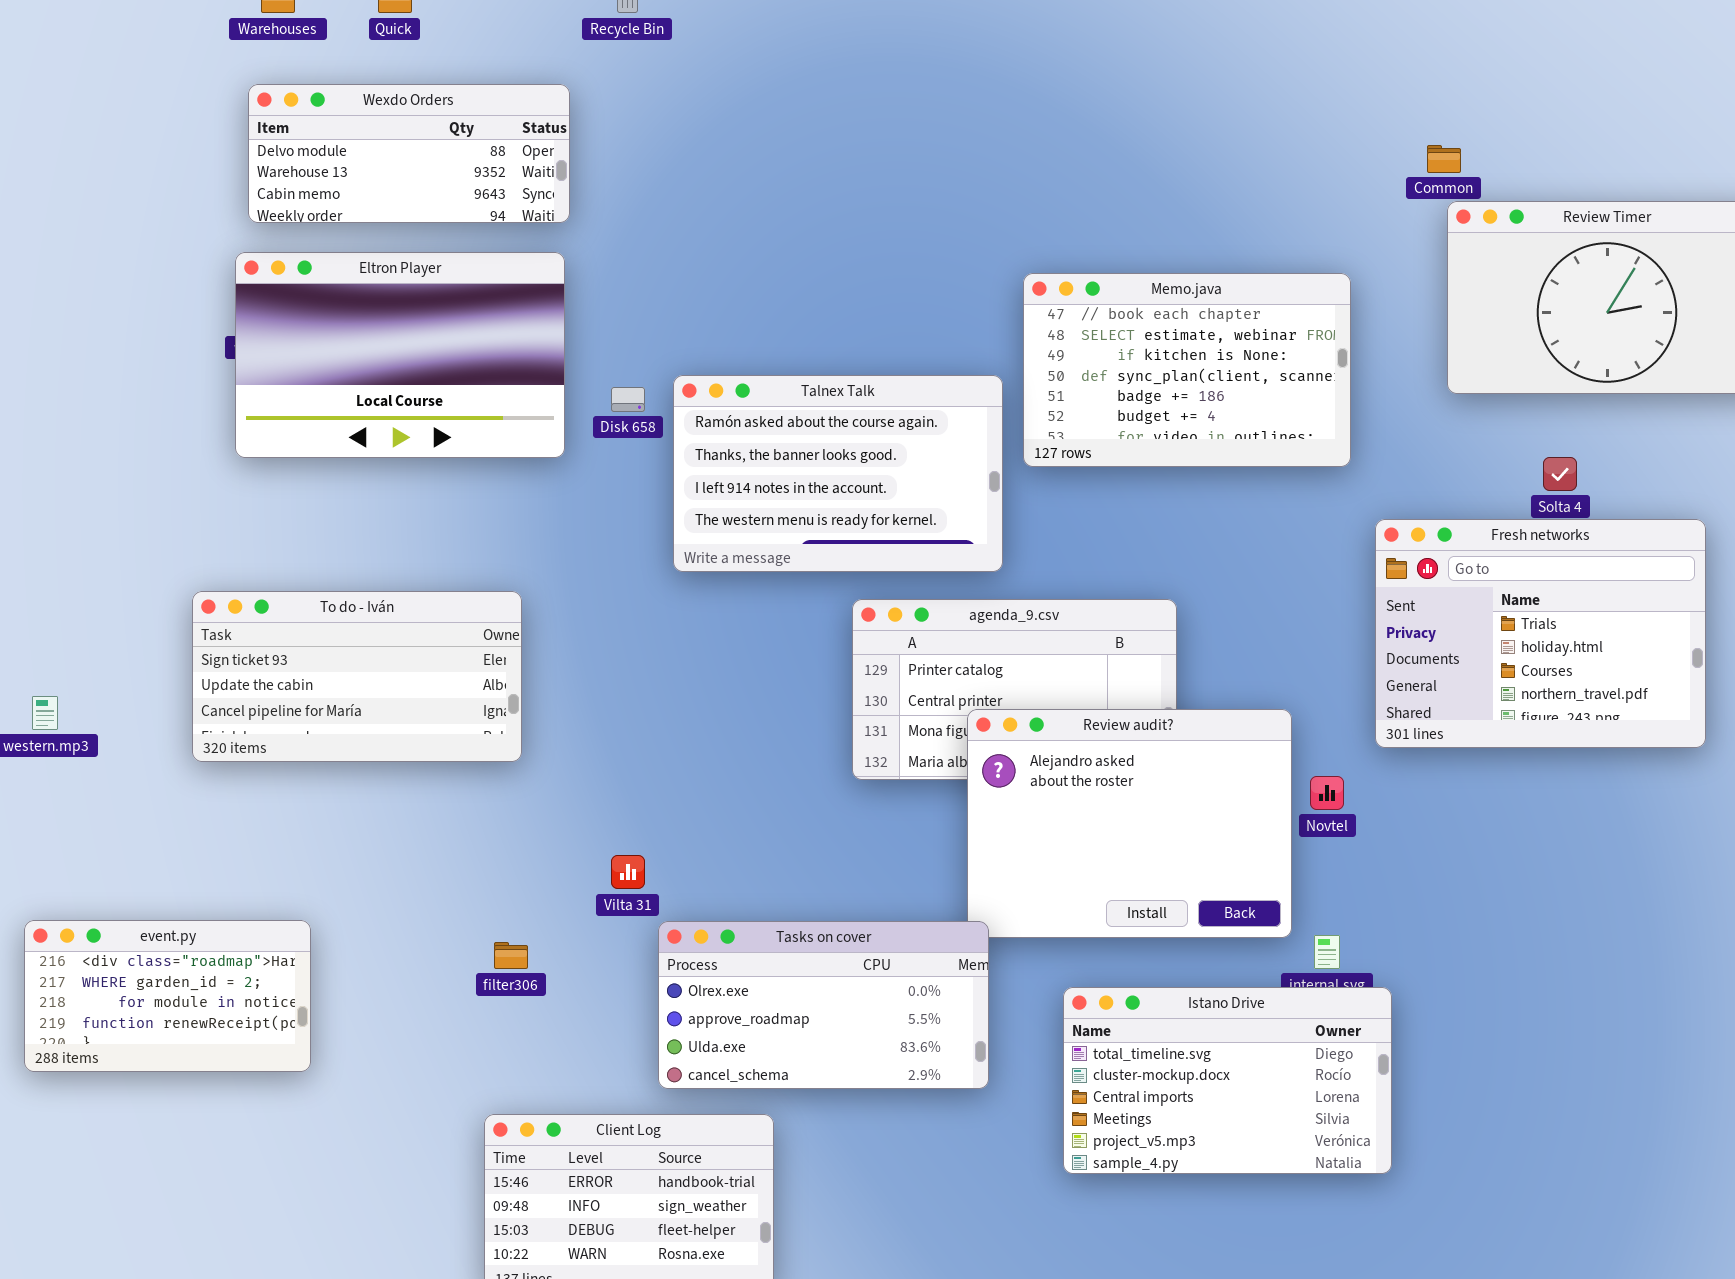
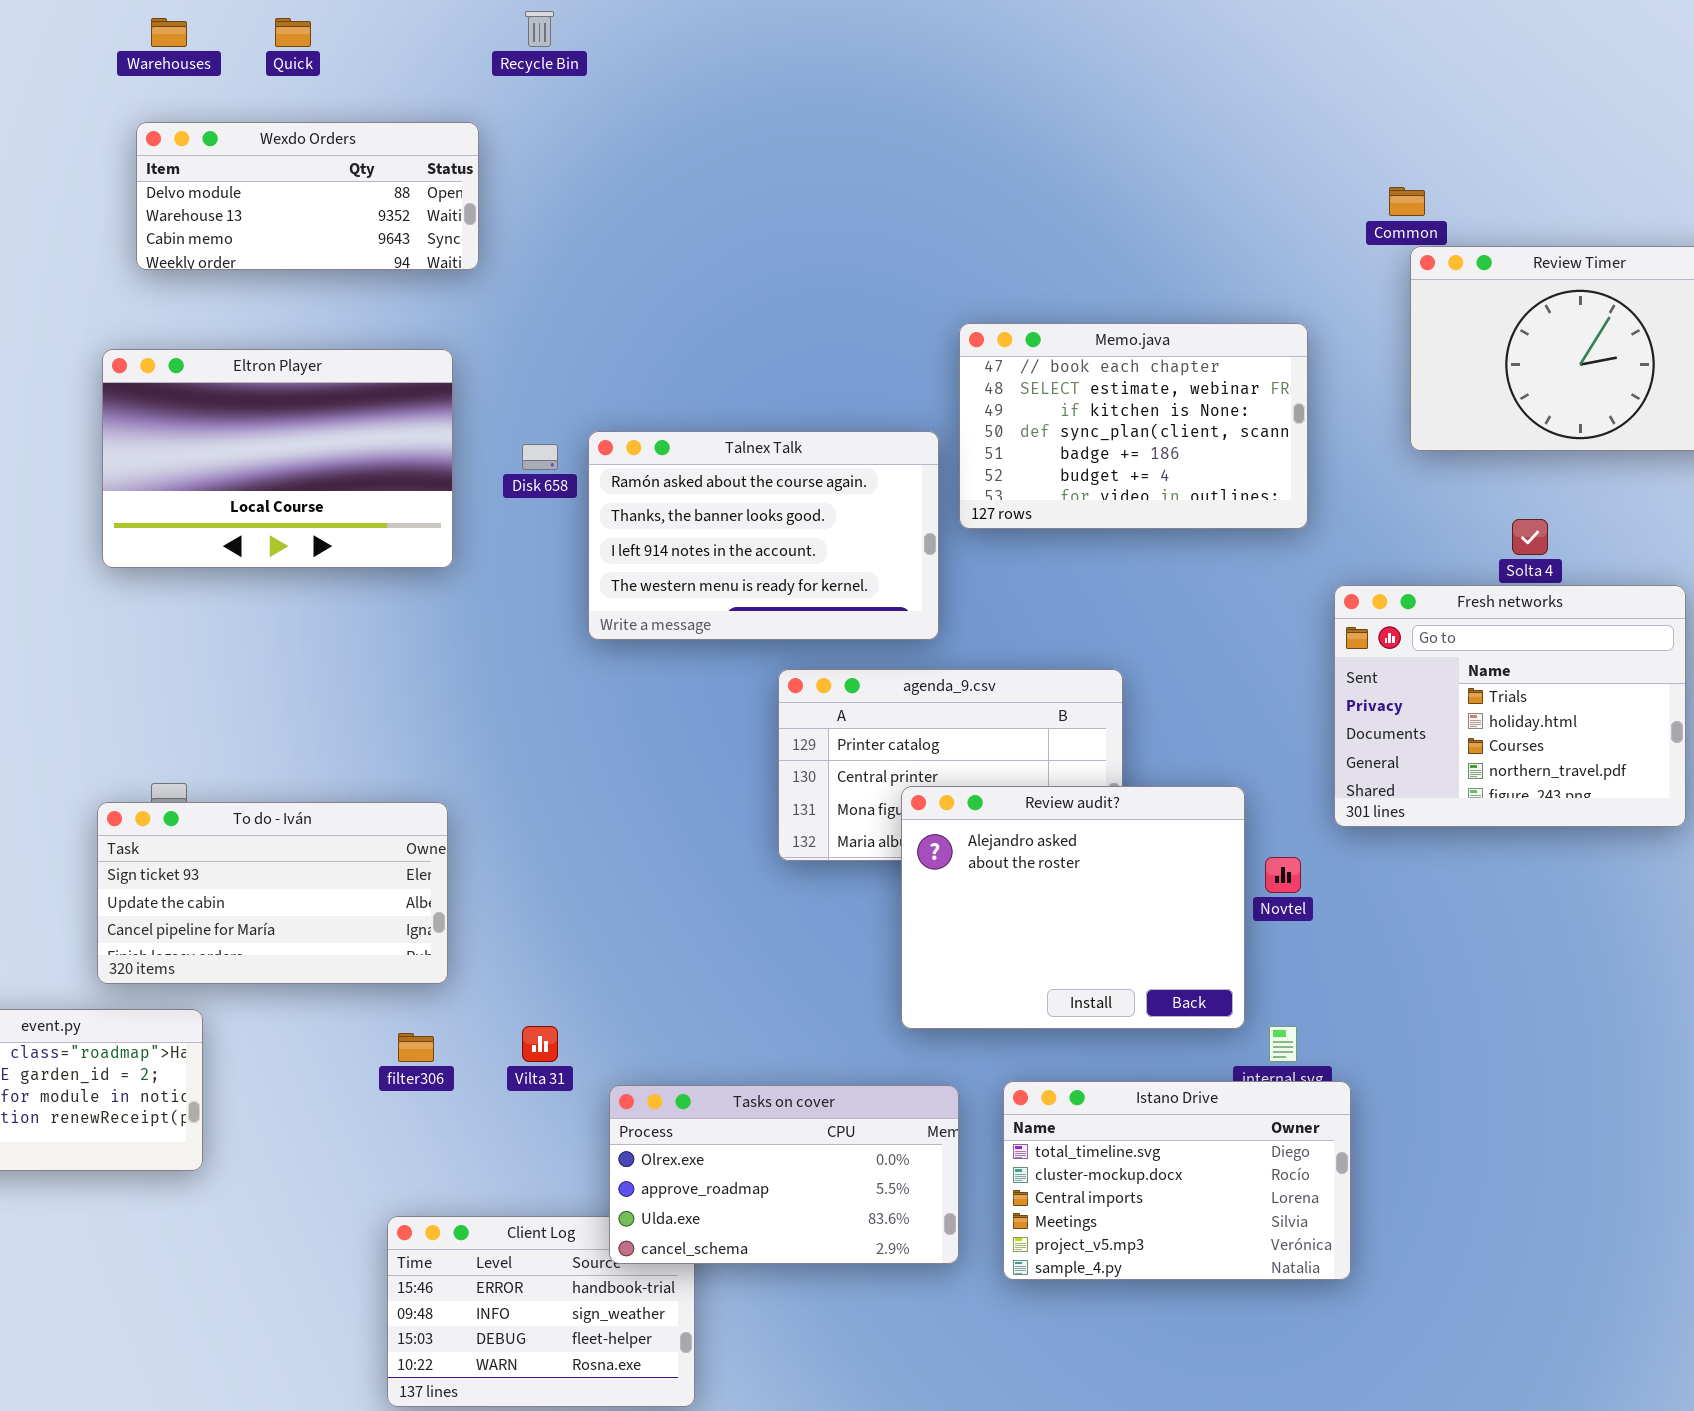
Eltron Player: [235,252,565,458] -> [102,349,453,568], moved
To do - Iván: [192,591,522,762] -> [97,802,448,984], moved
Vilta 31: [611,855,645,889] -> [522,1026,558,1062], moved
Tasks on cover: [658,921,989,1089] -> [609,1085,959,1264], moved

